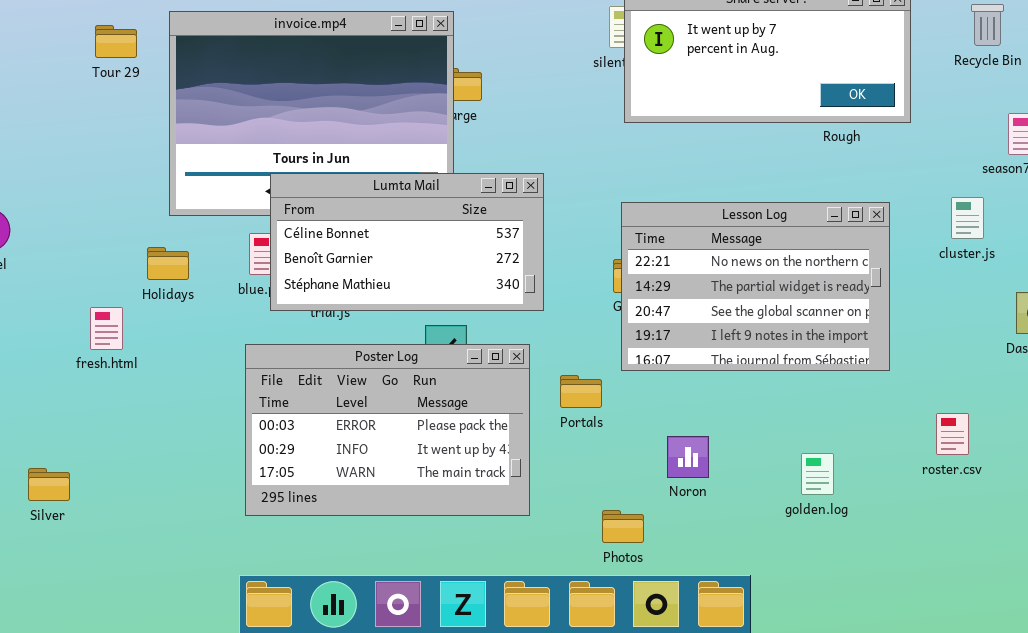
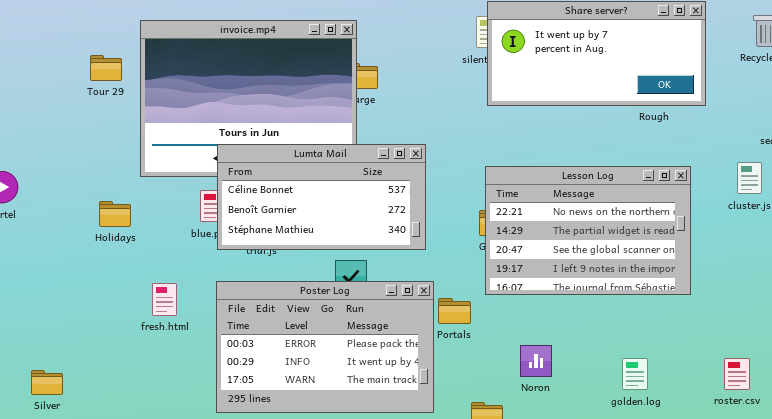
Tour 29: [95,25,137,58] -> [90,55,122,81], moved
Holidays: [147,247,189,280] -> [99,201,131,227], moved
fresh.html: [90,307,123,350] -> [152,283,177,316], moved
Poster Log: [245,344,530,516] -> [216,281,434,413], moved
roster.csv: [936,413,969,455] -> [724,358,750,390], moved

